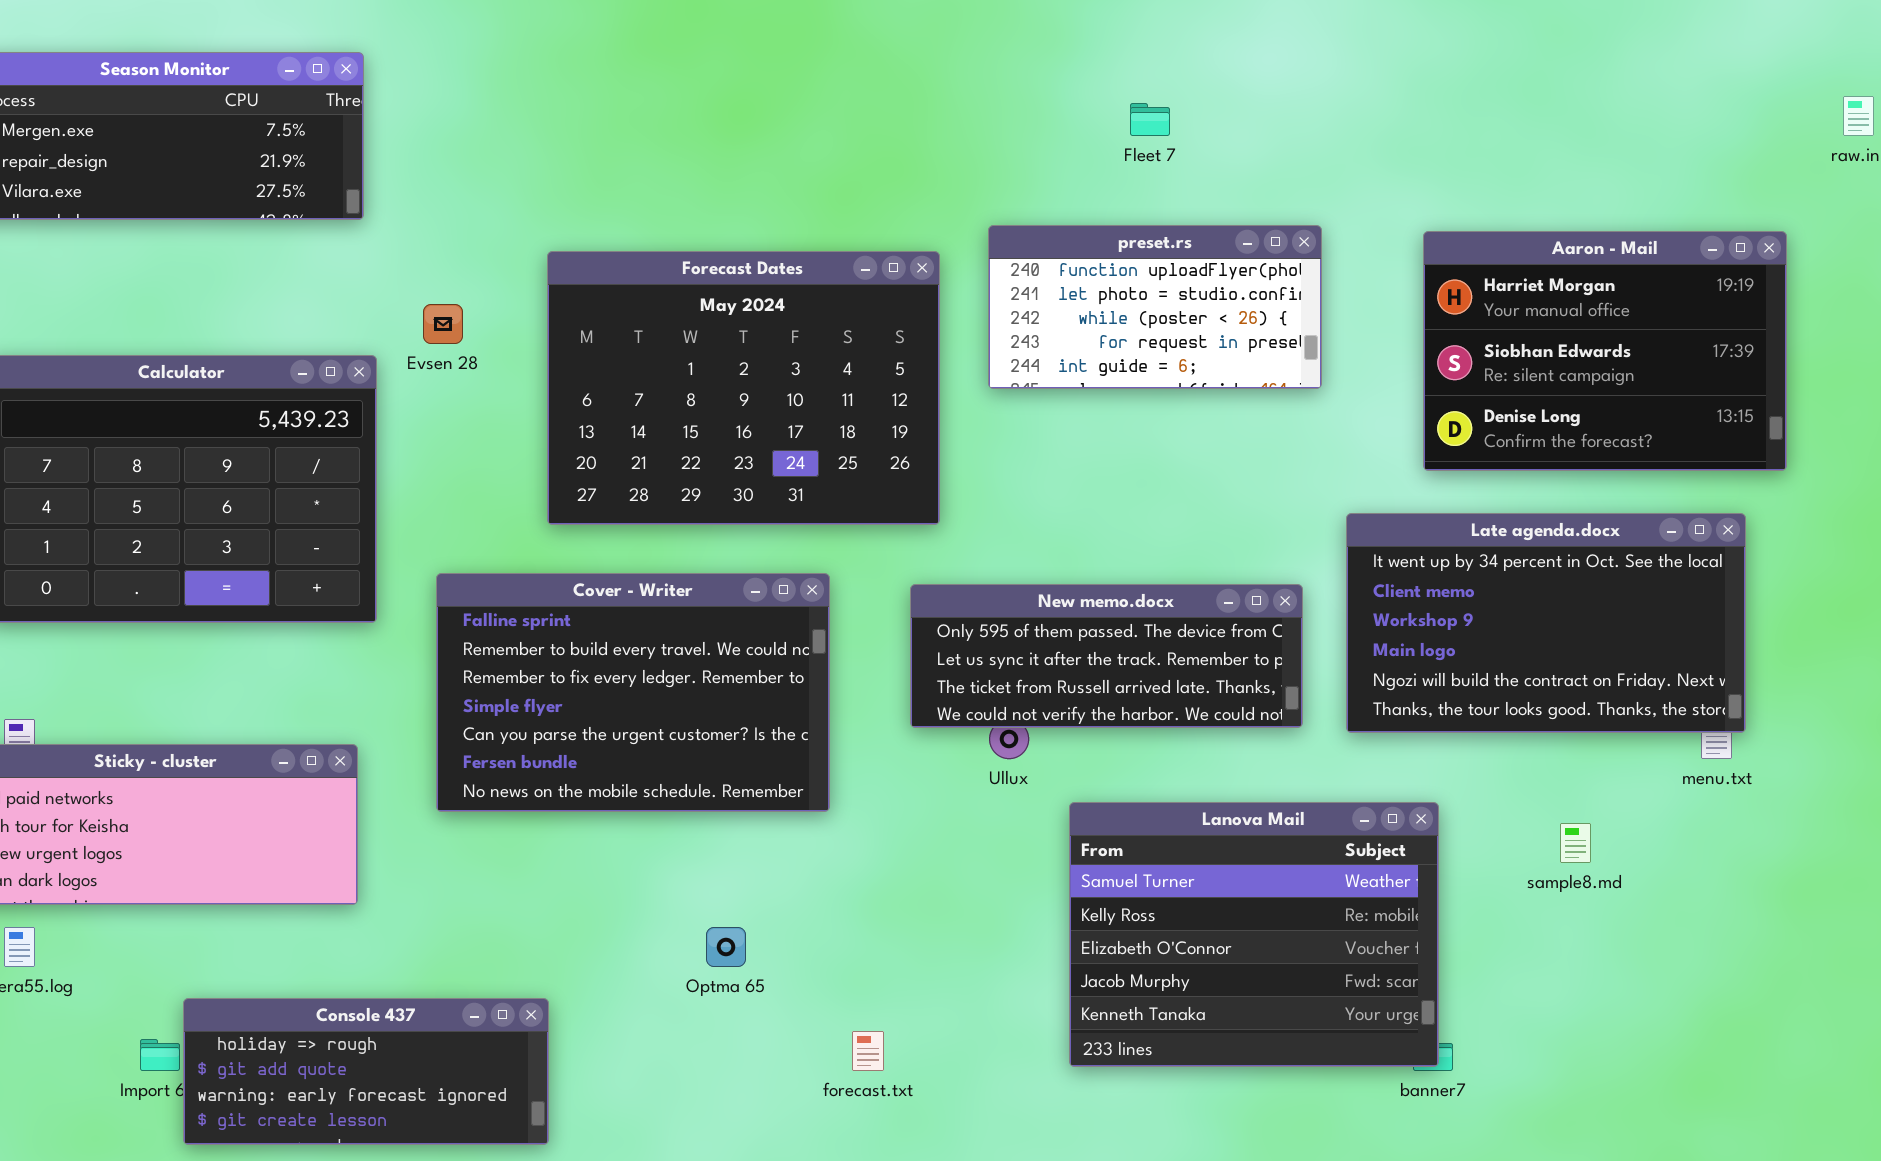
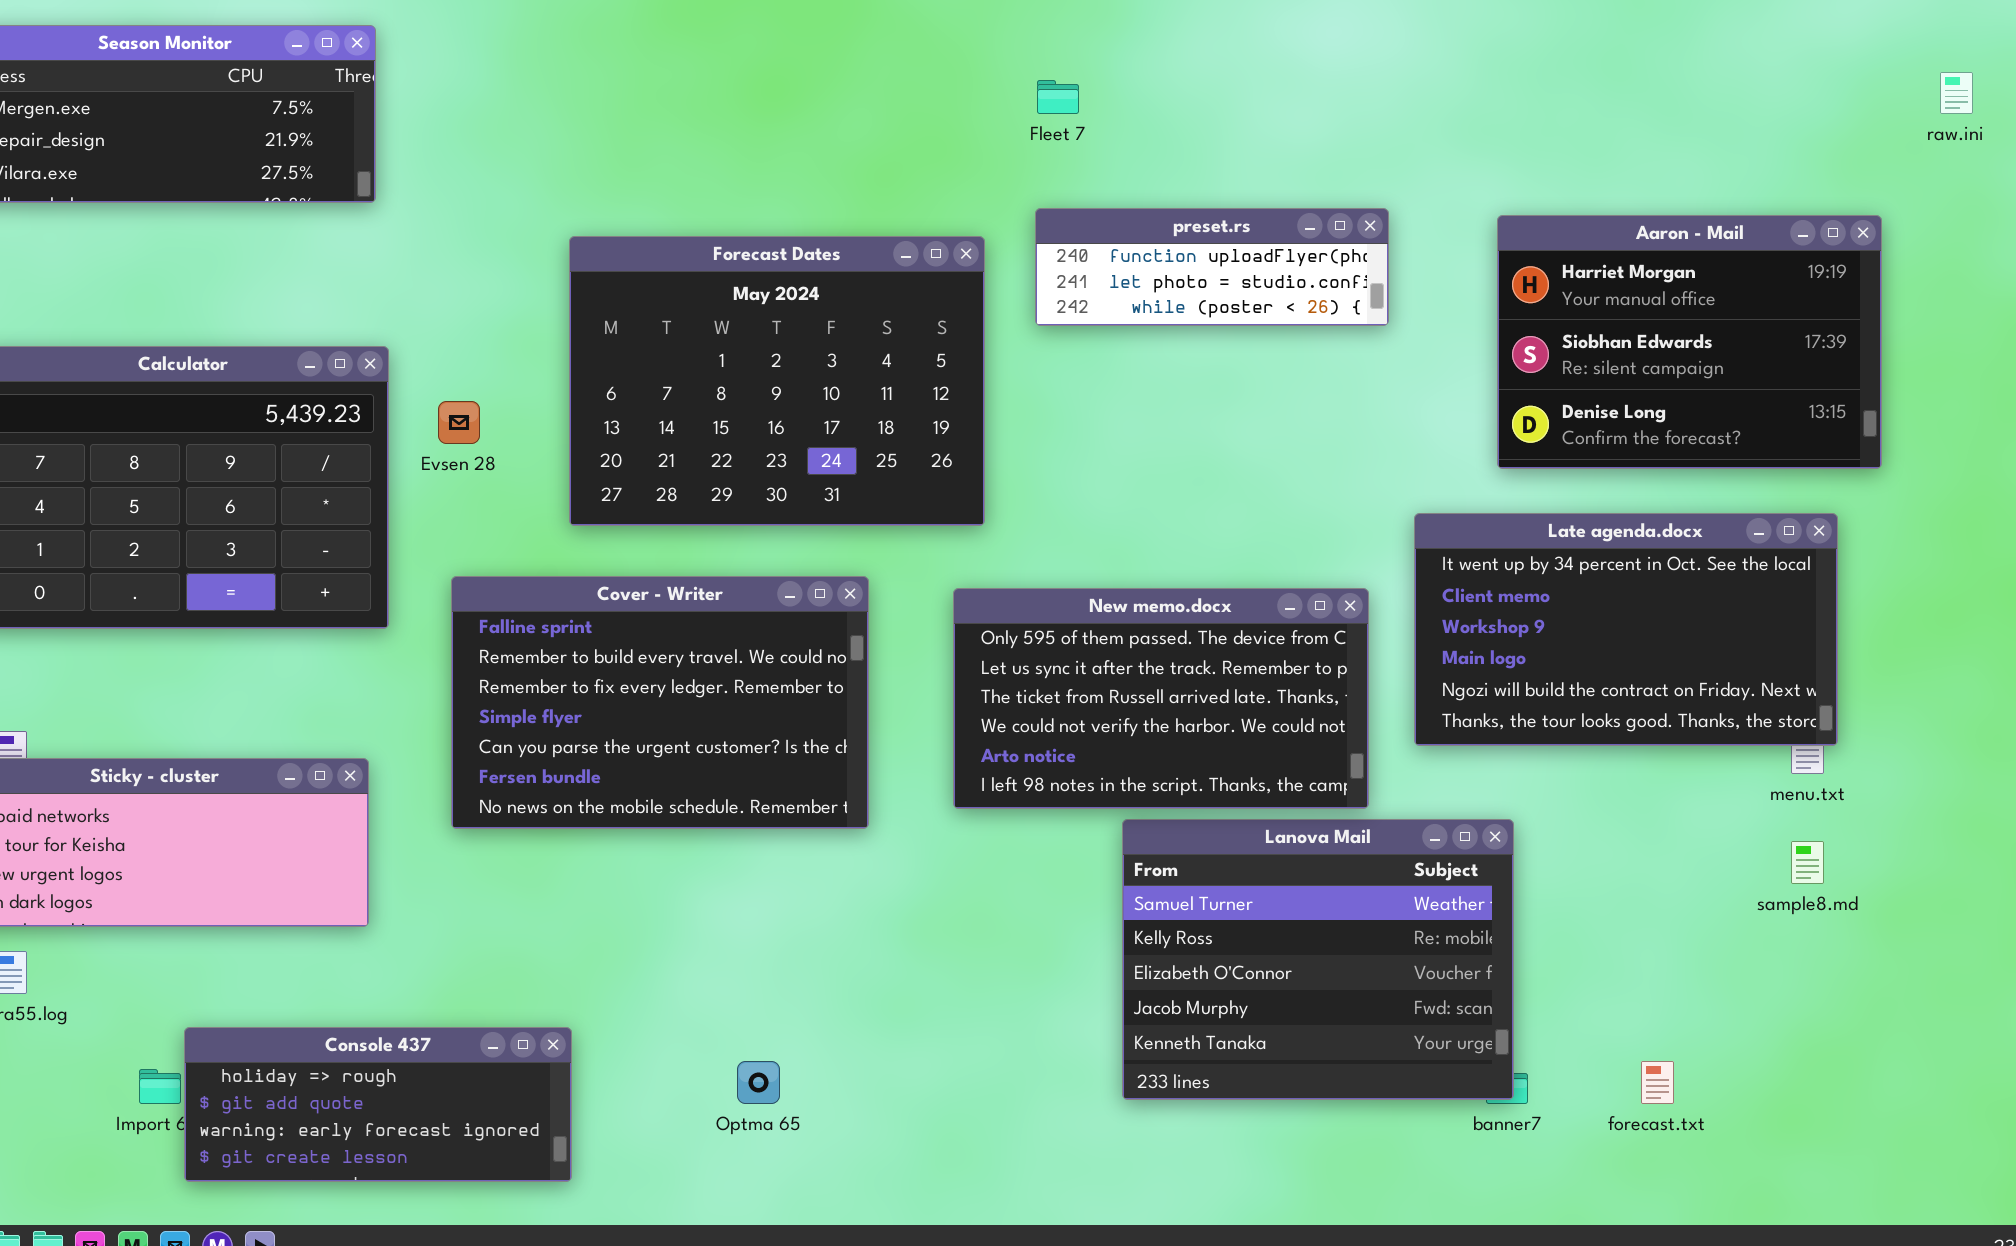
Fleet 7: [1130,103,1170,136] -> [1037,80,1079,114], moved
preset.rs: [988,225,1322,389] -> [1035,208,1389,326], resized
Evsen 28: [423,304,463,344] -> [438,401,480,444], moved
New memo.docx: [910,584,1303,728] -> [953,588,1369,809], resized
sample8.md: [1560,823,1591,863] -> [1791,841,1824,884], moved
Optma 65: [706,927,746,967] -> [737,1061,780,1104], moved
forecast.txt: [852,1031,884,1071] -> [1641,1061,1674,1104], moved

